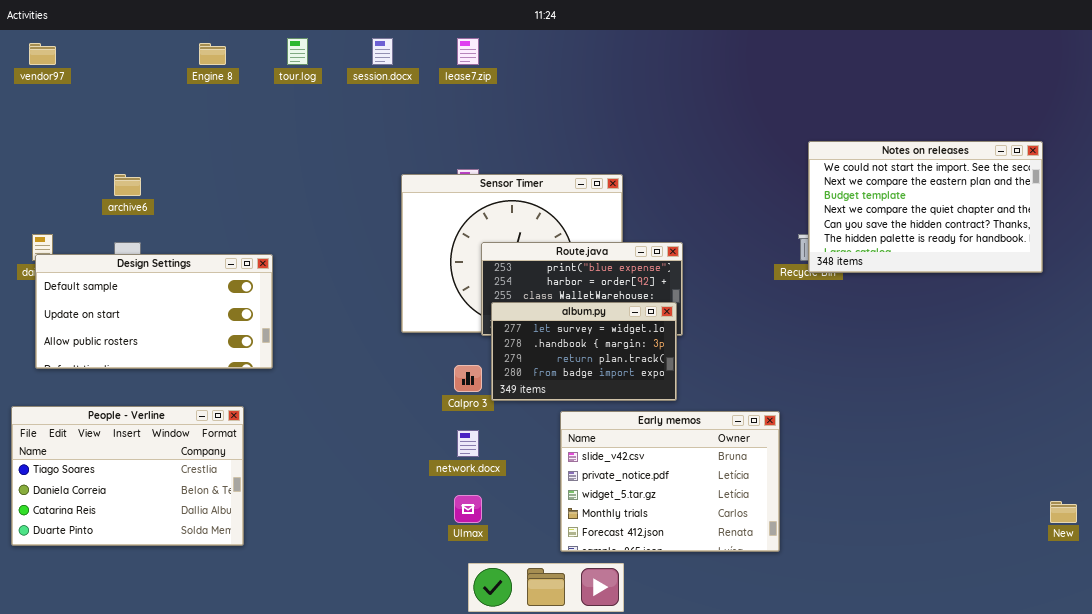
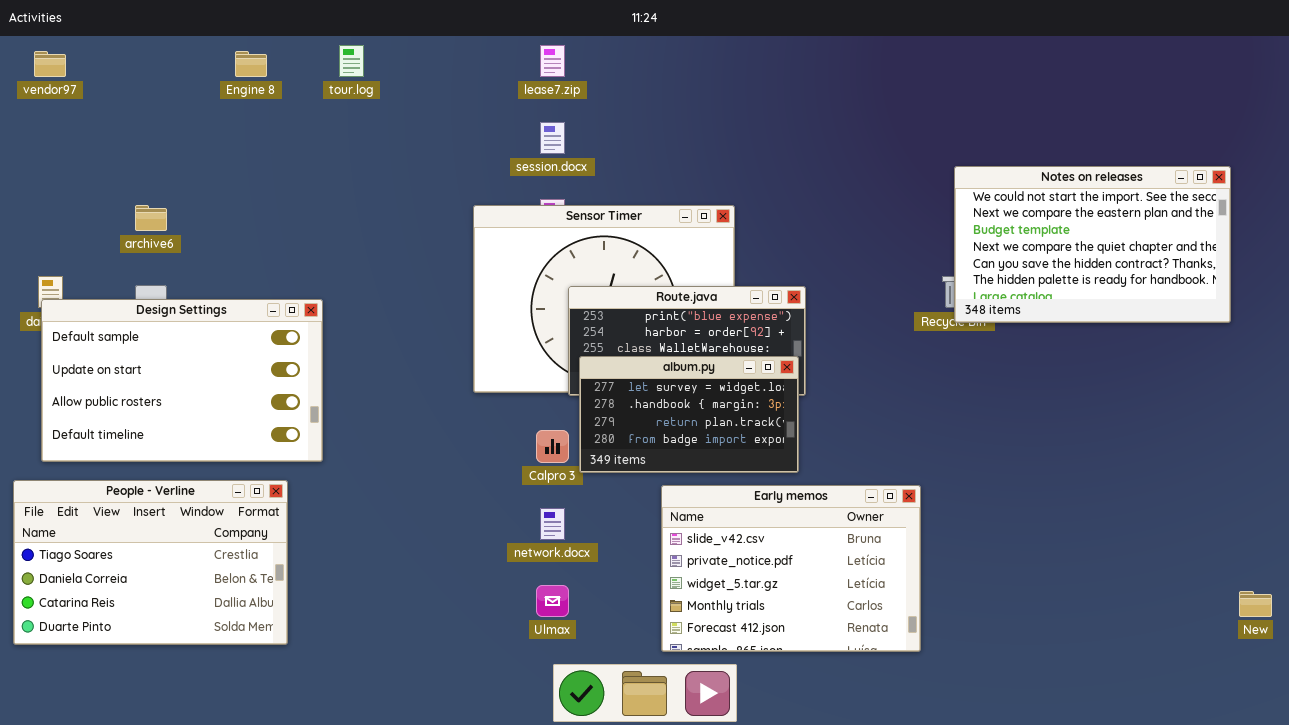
session.docx: [372,38,393,65] -> [540,122,565,154], moved
Design Settings: [35,254,273,369] -> [41,299,323,462], resized

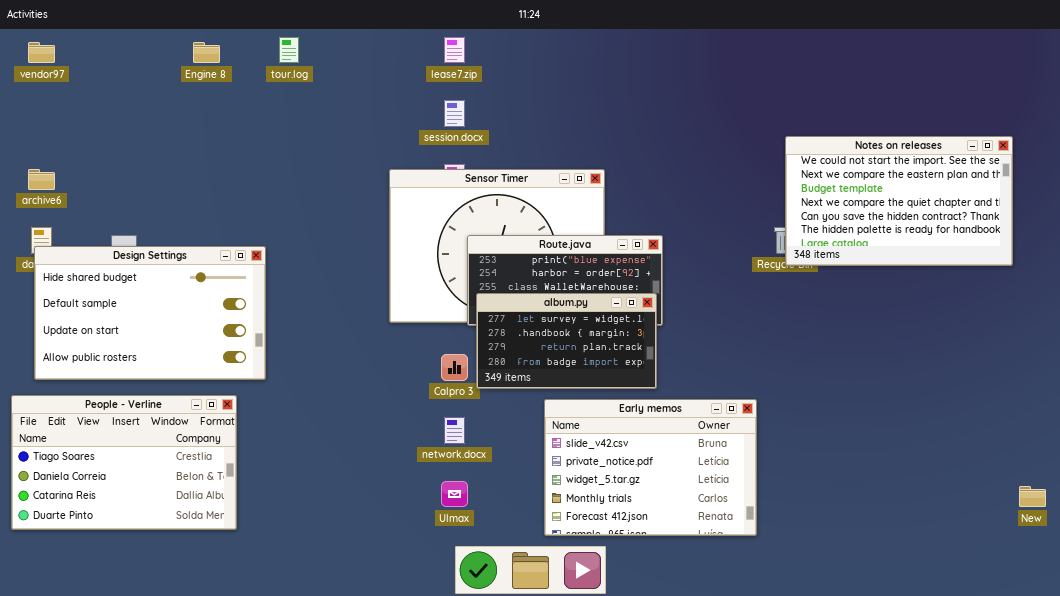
archive6: [135,205,167,231] -> [28,169,55,190], moved
Design Settings: [41,299,323,462] -> [34,246,266,380], scrolled up 1 row

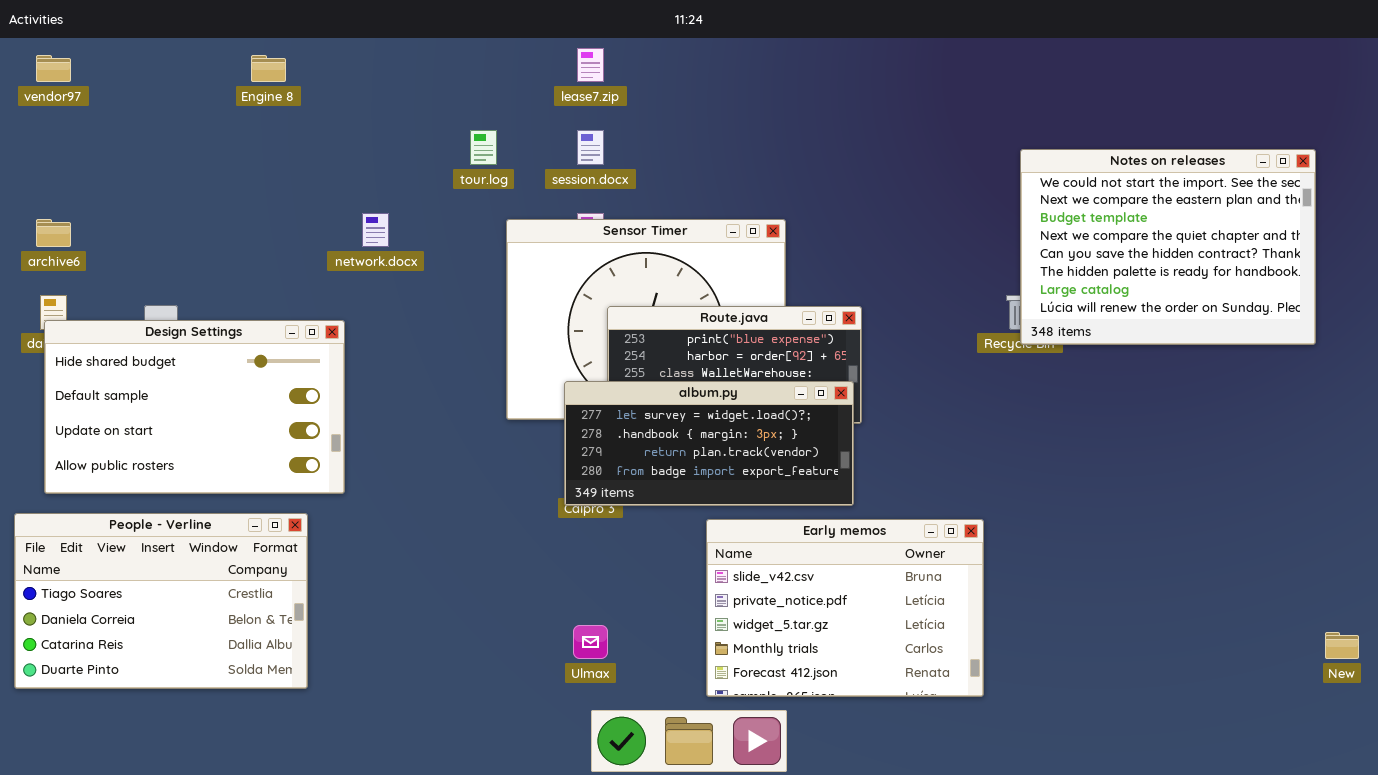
tour.log: [279,37,299,63] -> [470,130,497,165], moved
Notes on releases: [785,136,1013,266] -> [1020,149,1316,345], resized
album.py: [476,293,657,389] -> [564,381,854,506], resized
network.docx: [444,417,465,444] -> [362,213,389,247], moved

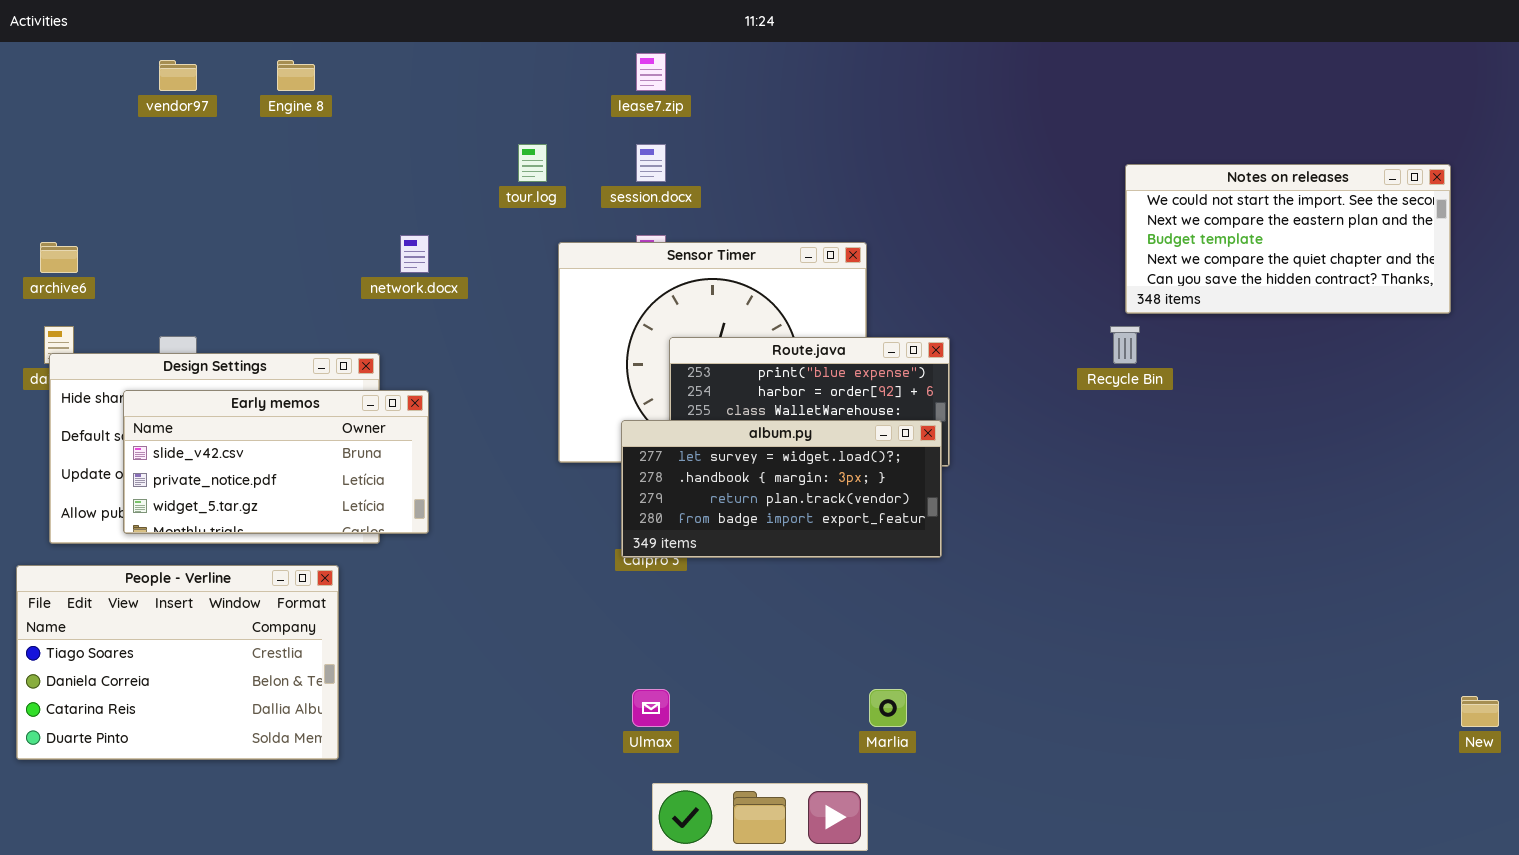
vendor97: [36,55,71,82] -> [159,60,197,91], moved
Notes on releases: [1020,149,1316,345] -> [1125,164,1451,314], resized
Early memos: [706,519,984,697] -> [123,390,429,534], moved, resized

